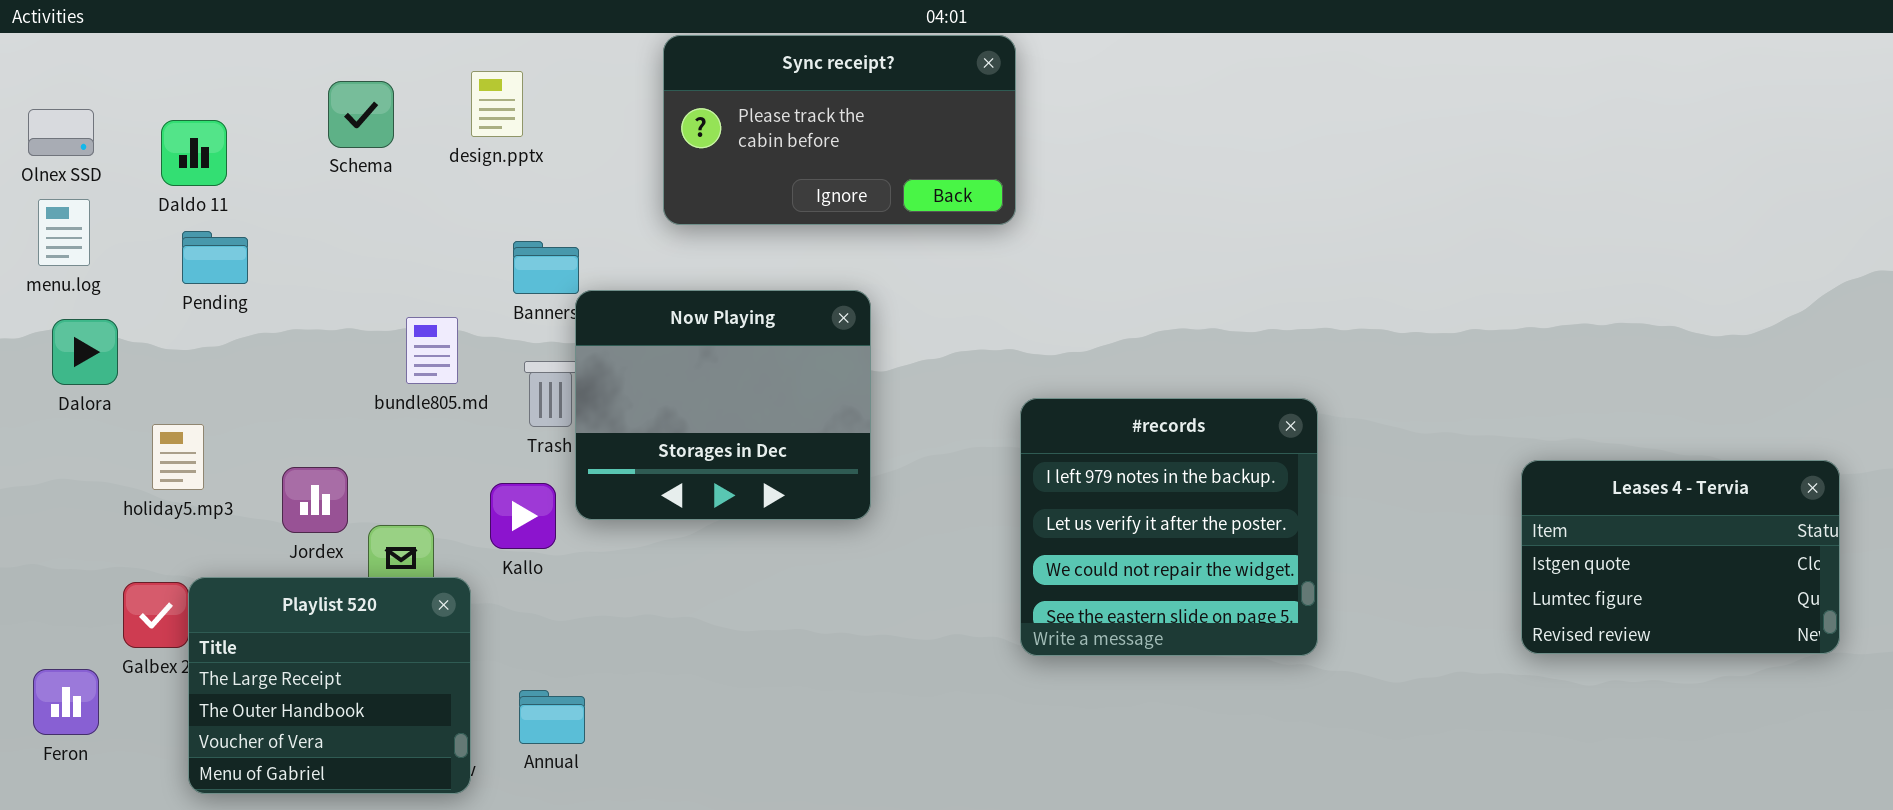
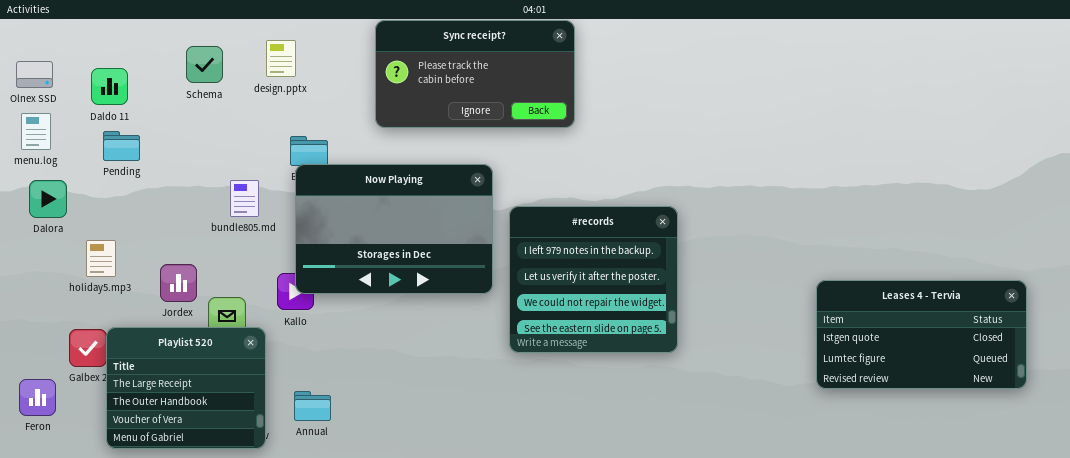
Now Playing: [575,290,871,520] -> [295,164,493,294], resized
#records: [1020,398,1318,656] -> [509,206,678,353], moved
Leases 4 - Tervia: [1521,460,1840,654] -> [816,280,1027,389], moved, resized

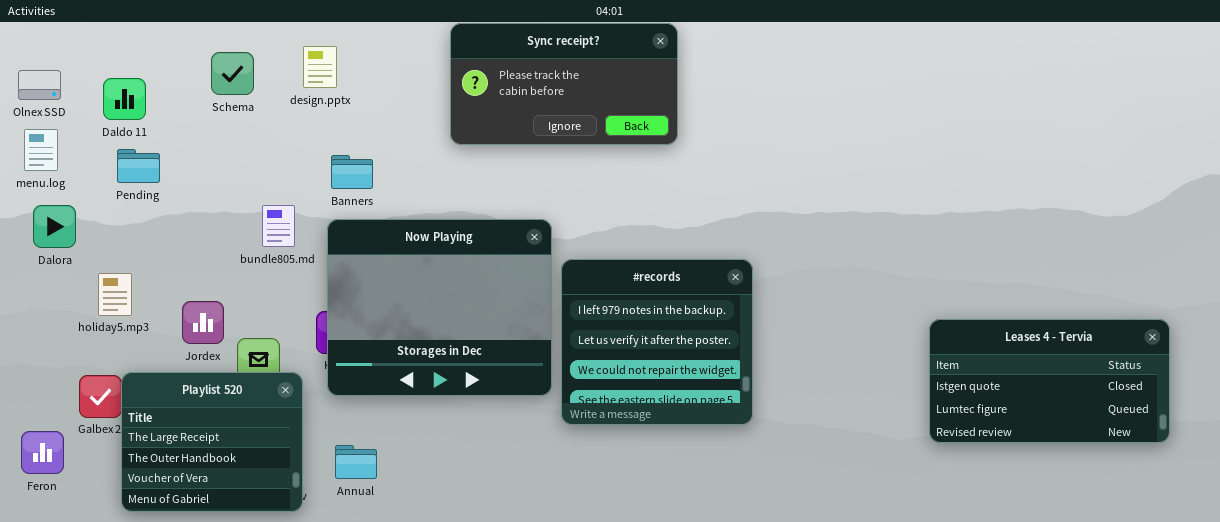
Sync receipt?: [375,20,575,128] -> [450,23,678,145], moved
Now Playing: [295,164,493,294] -> [327,219,552,396], moved, resized
#records: [509,206,678,353] -> [561,259,753,425], moved

